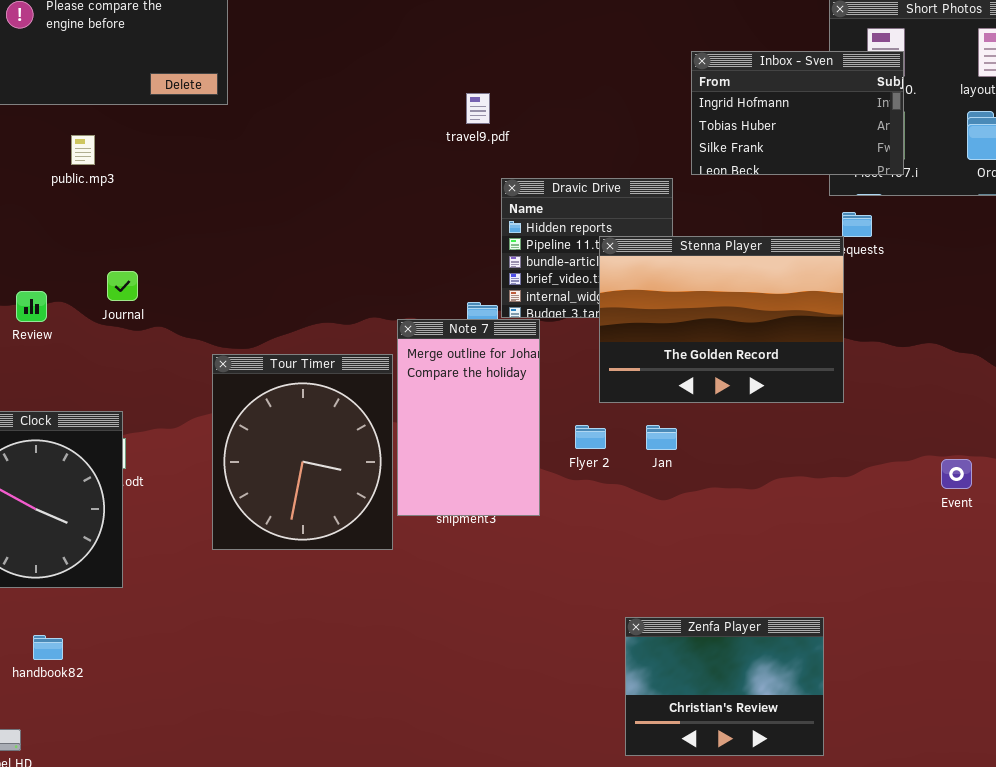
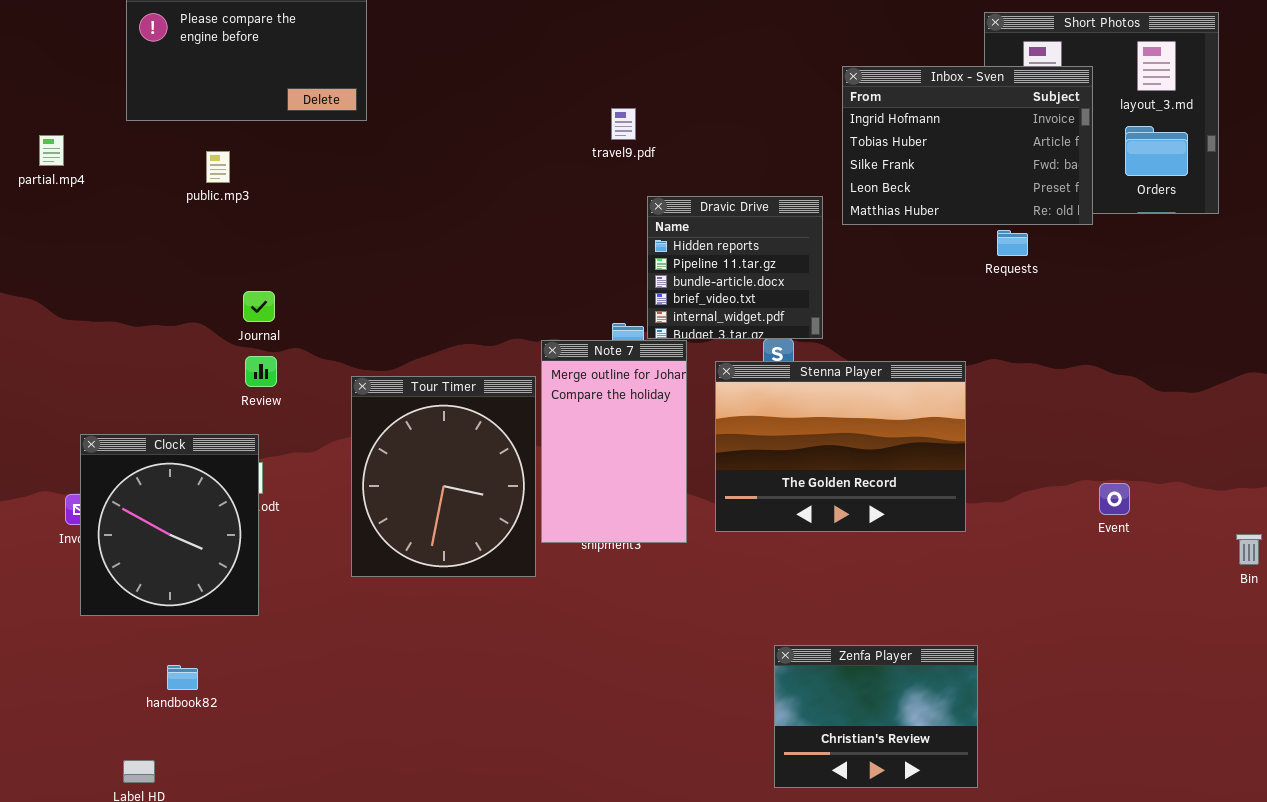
Inbox - Sven: [691,51,904,175] -> [842,66,1093,225], resized
Stenna Player: [599,236,844,403] -> [715,361,966,532], moved
Review: [16,291,47,322] -> [245,356,277,387], moved

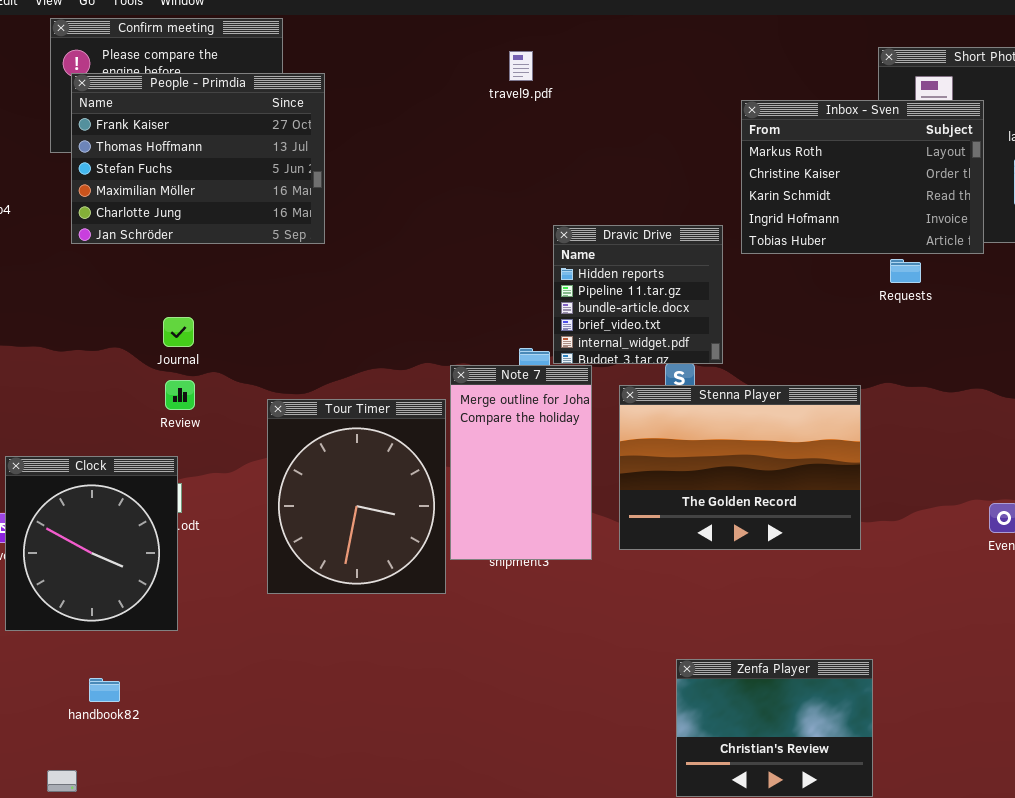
People - Primdia: none -> [71,73,325,244], opened
Inbox - Sven: [842,66,1093,225] -> [741,100,984,254], scrolled up 3 rows
travel9.pdf: [611,108,636,140] -> [509,51,533,81], moved

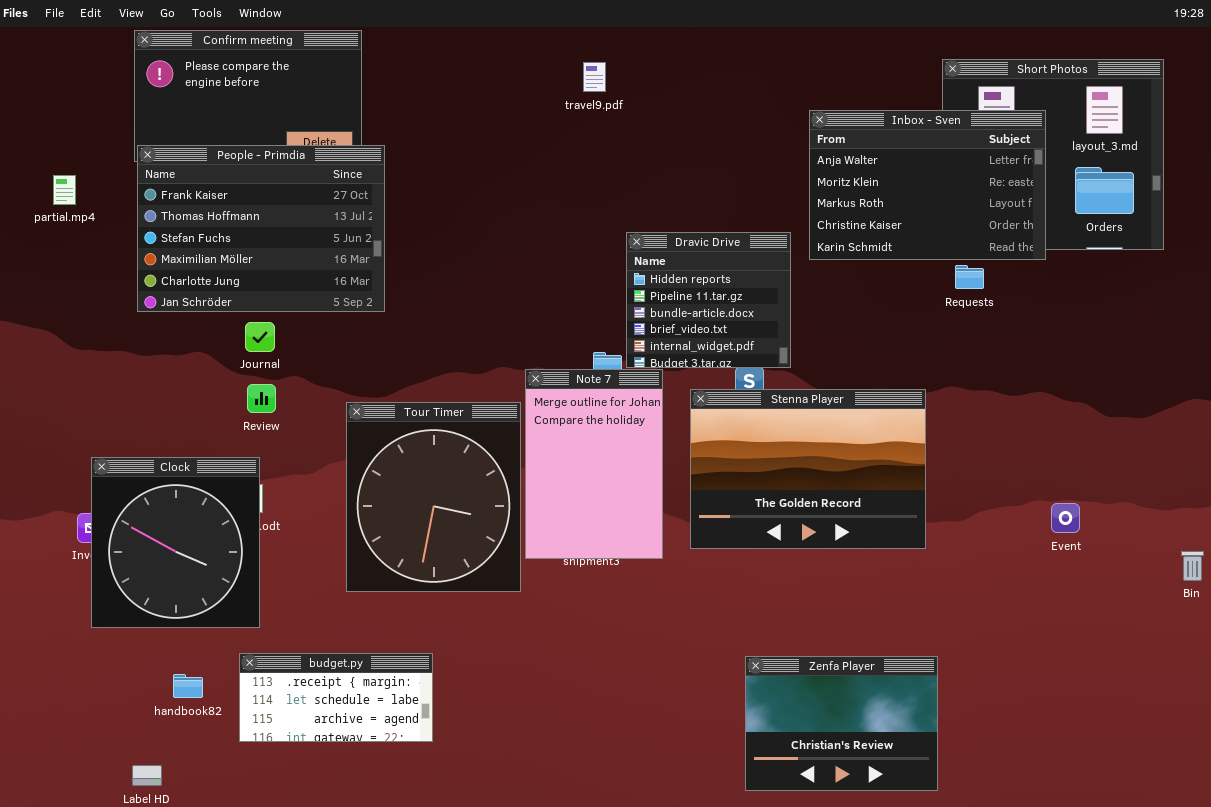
People - Primdia: [71,73,325,244] -> [137,145,385,312], moved
Inbox - Sven: [741,100,984,254] -> [809,110,1046,260], scrolled up 2 rows
budget.py: none -> [239,653,433,742], opened

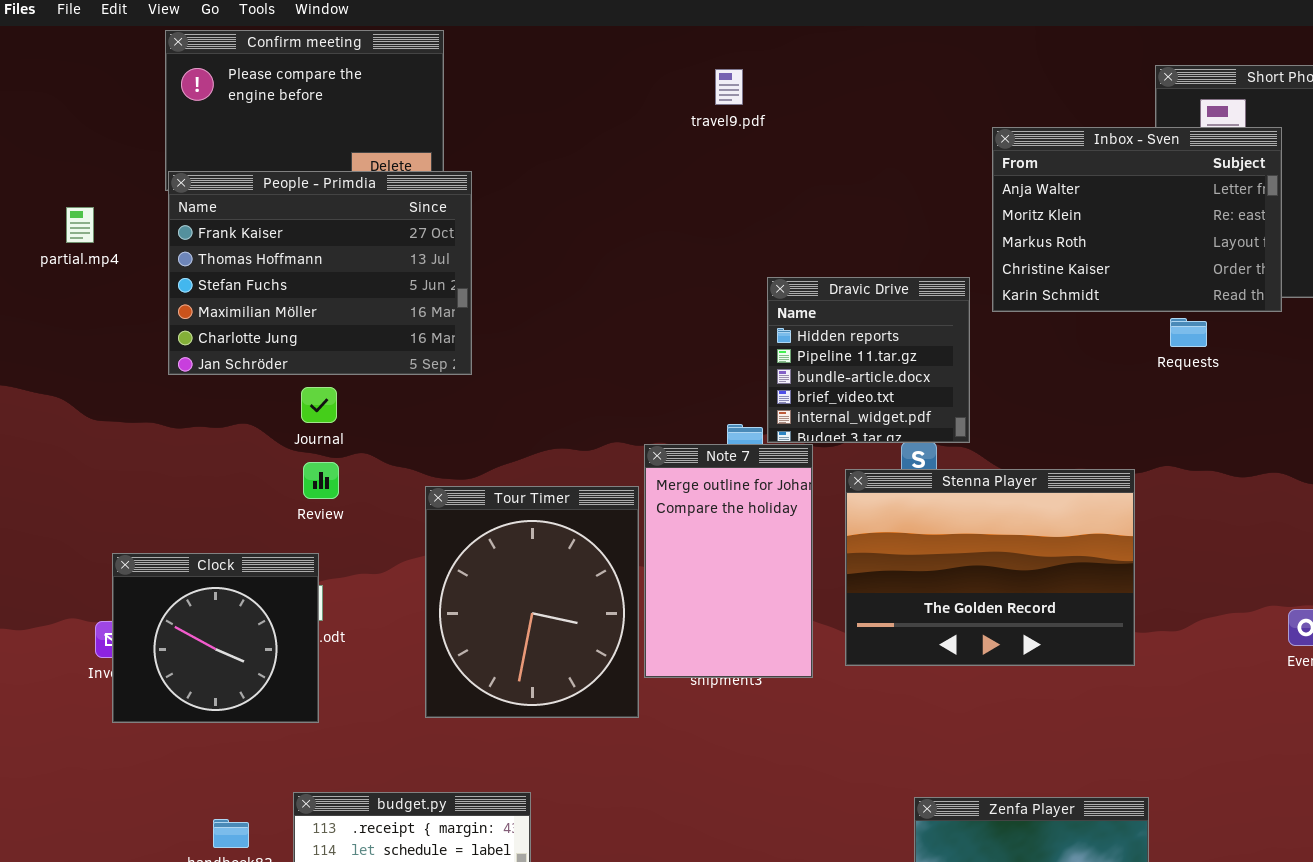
Clock: [91,457,260,628] -> [112,553,319,723], resized

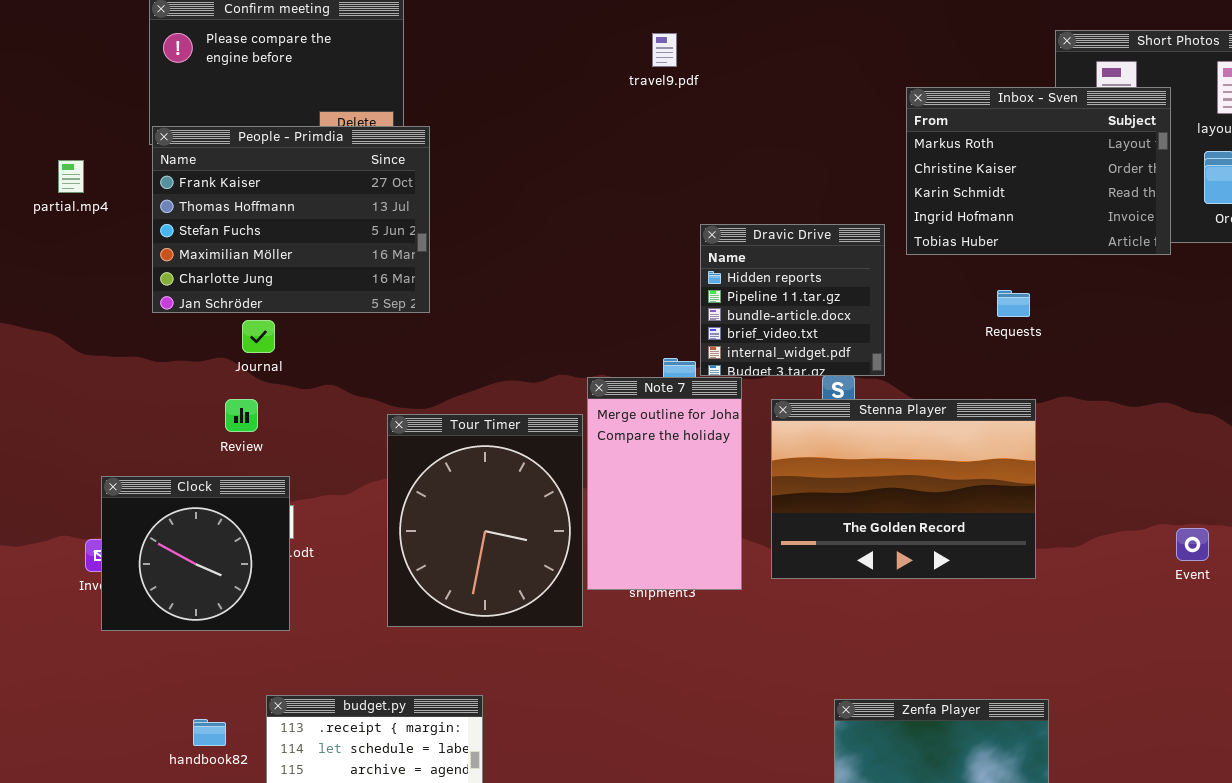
Inbox - Sven: [992,127,1282,312] -> [906,87,1171,255], scrolled down 2 rows
Requests: [1170,318,1207,347] -> [997,290,1030,317], moved
Journal: [301,387,337,423] -> [242,320,275,353], moved
Review: [303,462,339,499] -> [225,399,258,432], moved

